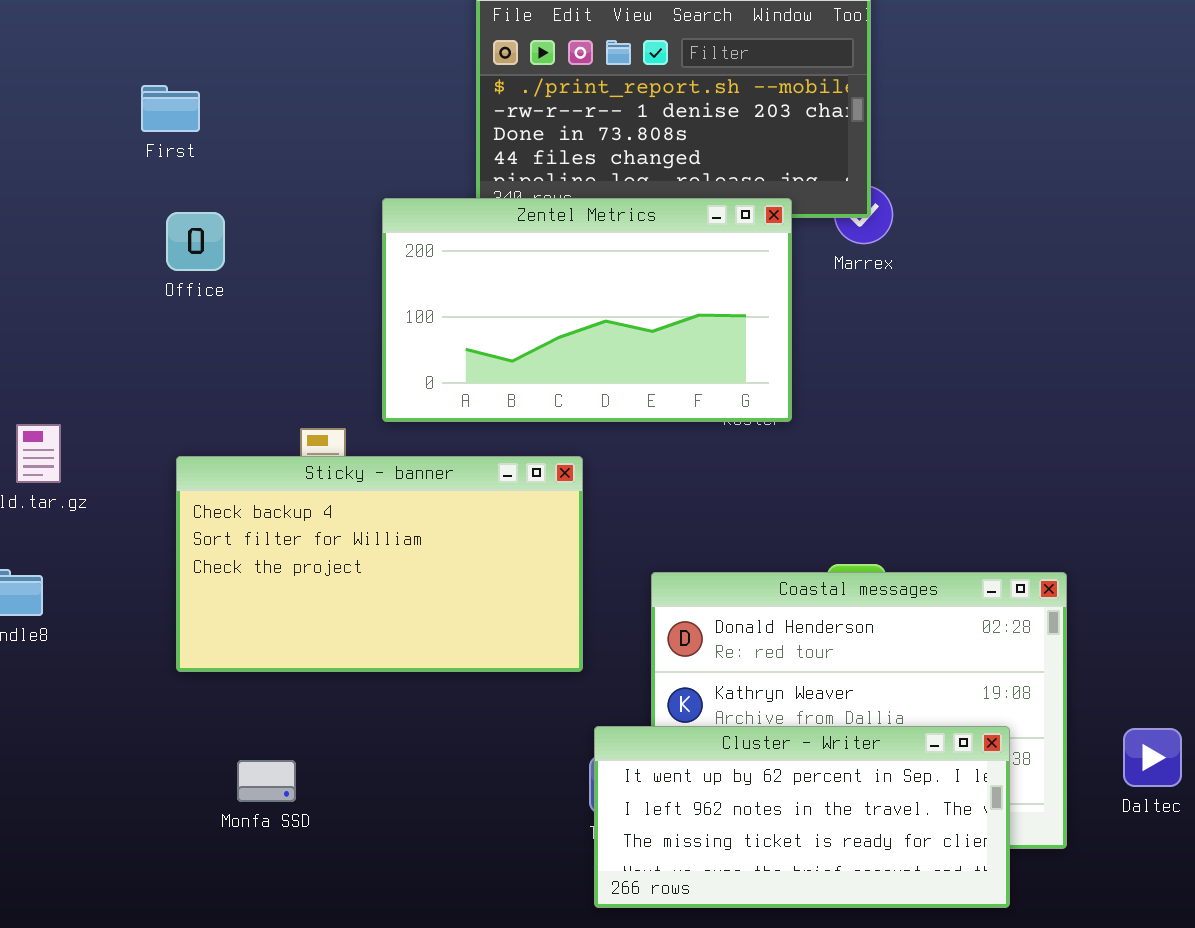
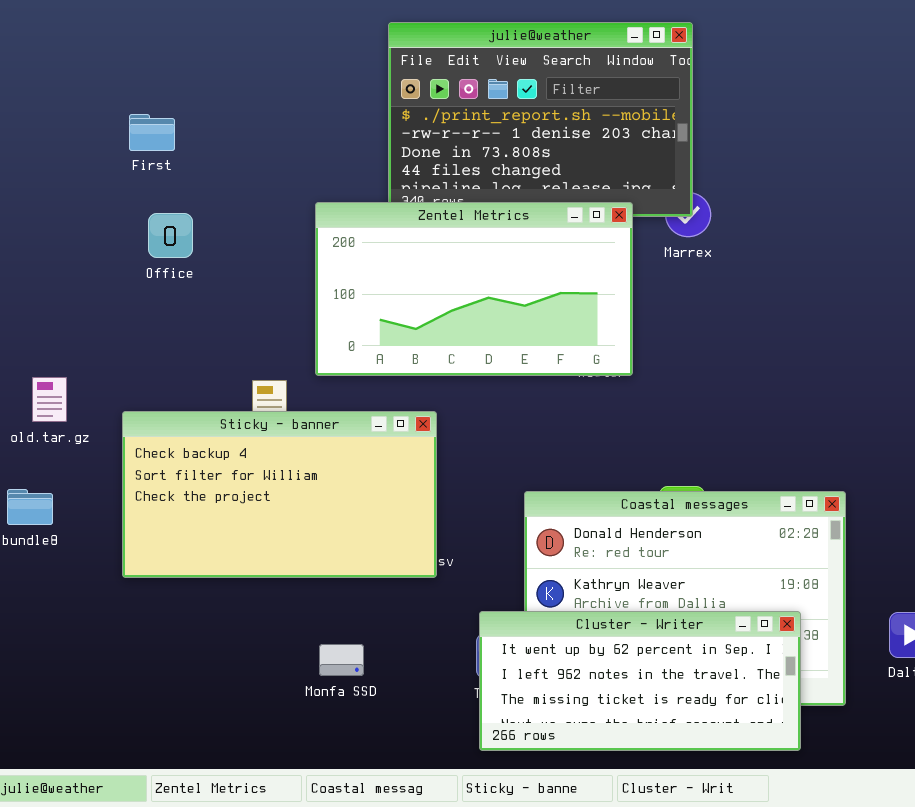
Sticky - banner: [176,456,583,672] -> [122,411,437,578], moved
Monfa SSD: [237,760,296,802] -> [319,644,364,676], moved

